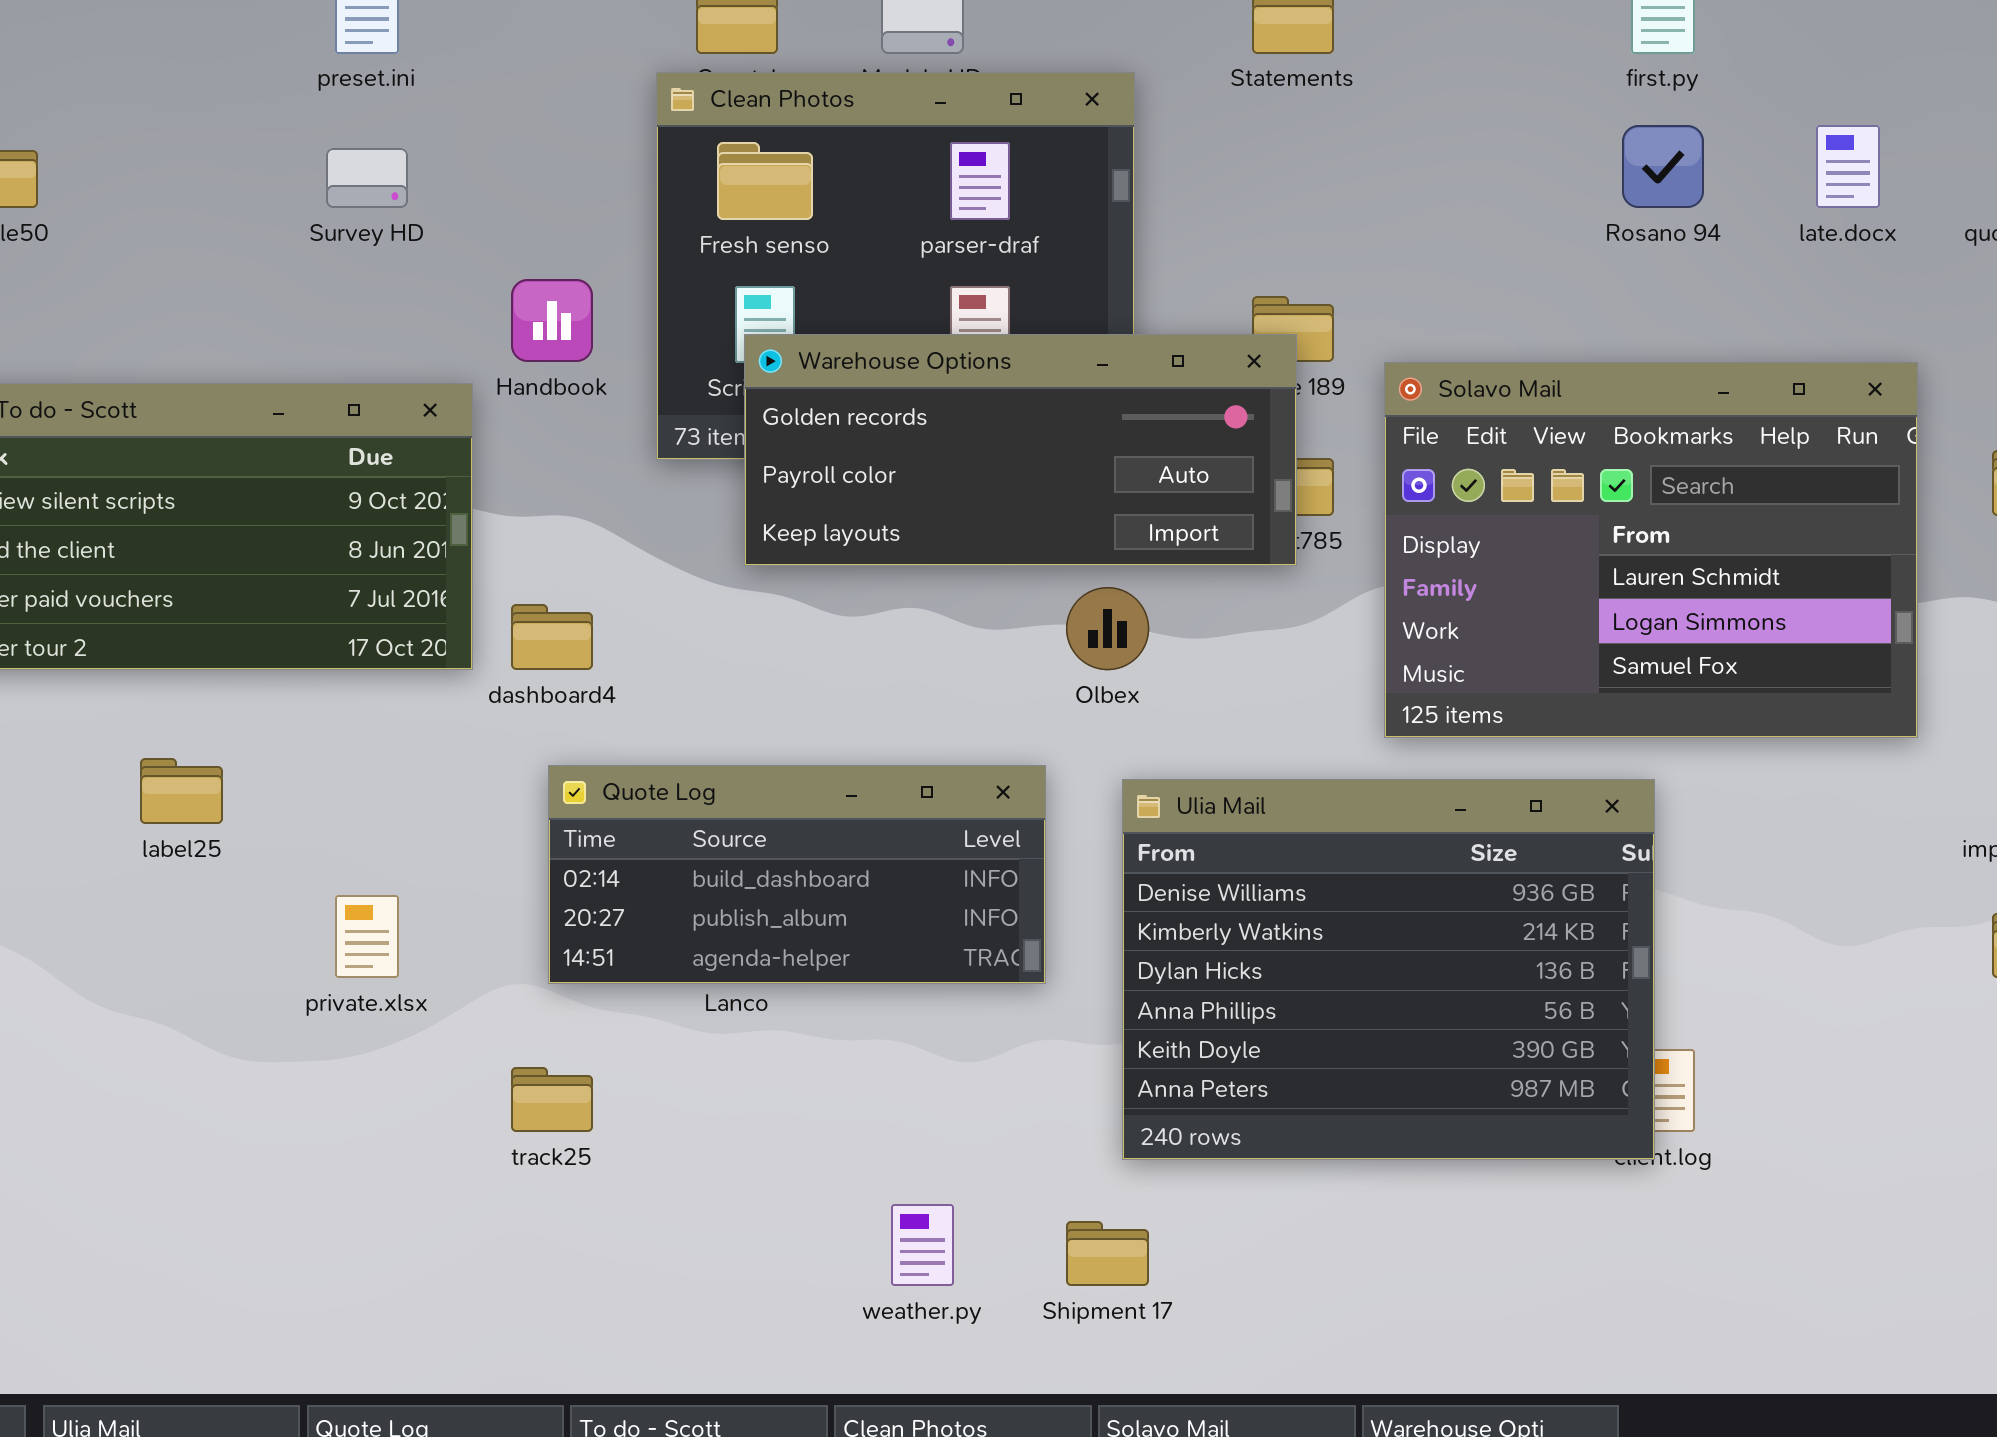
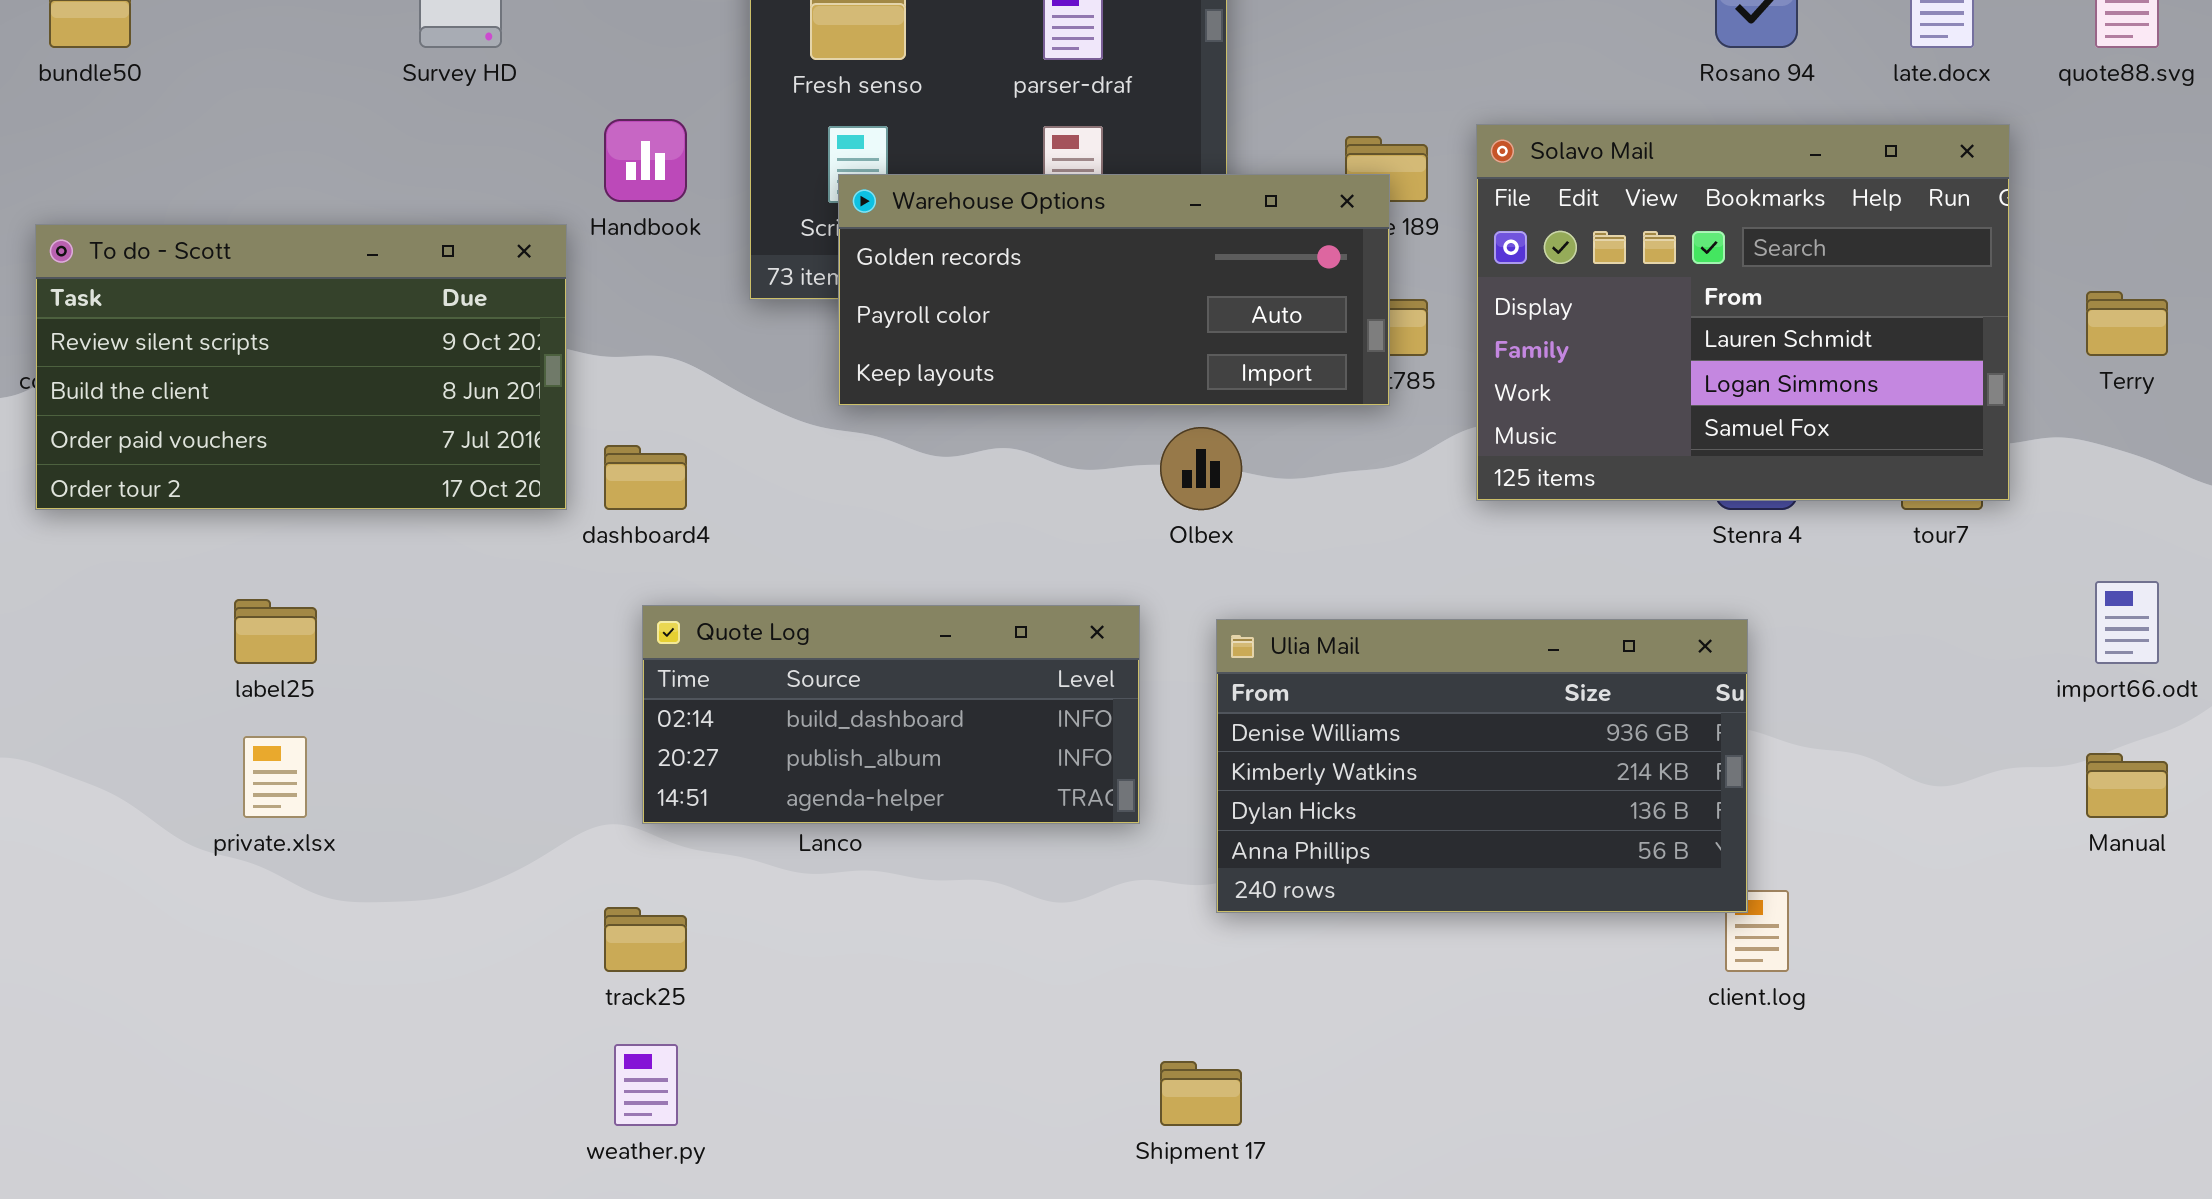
Solavo Mail: [1384,362,1918,738] -> [1476,124,2010,501], moved
Ulia Mail: [1122,779,1655,1160] -> [1216,619,1748,913], resized
private.xlsx: [335,895,399,978] -> [243,736,307,818], moved
weather.py: [891,1204,954,1286] -> [614,1044,678,1126], moved

